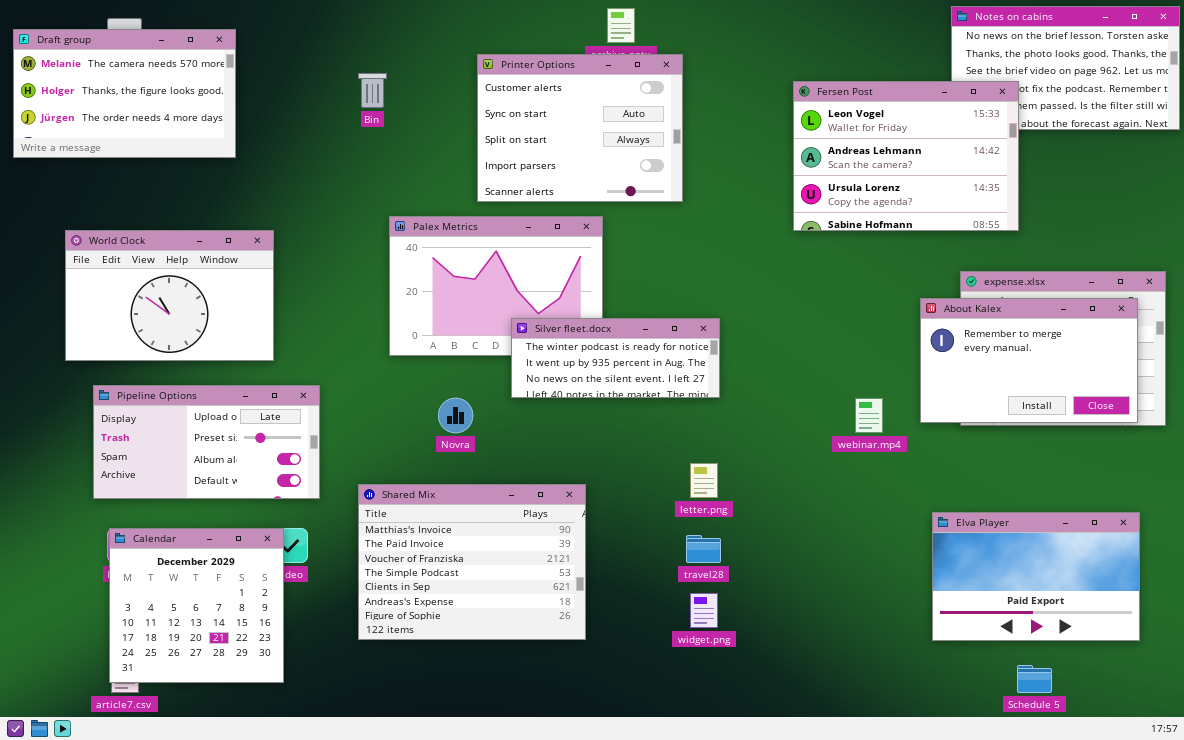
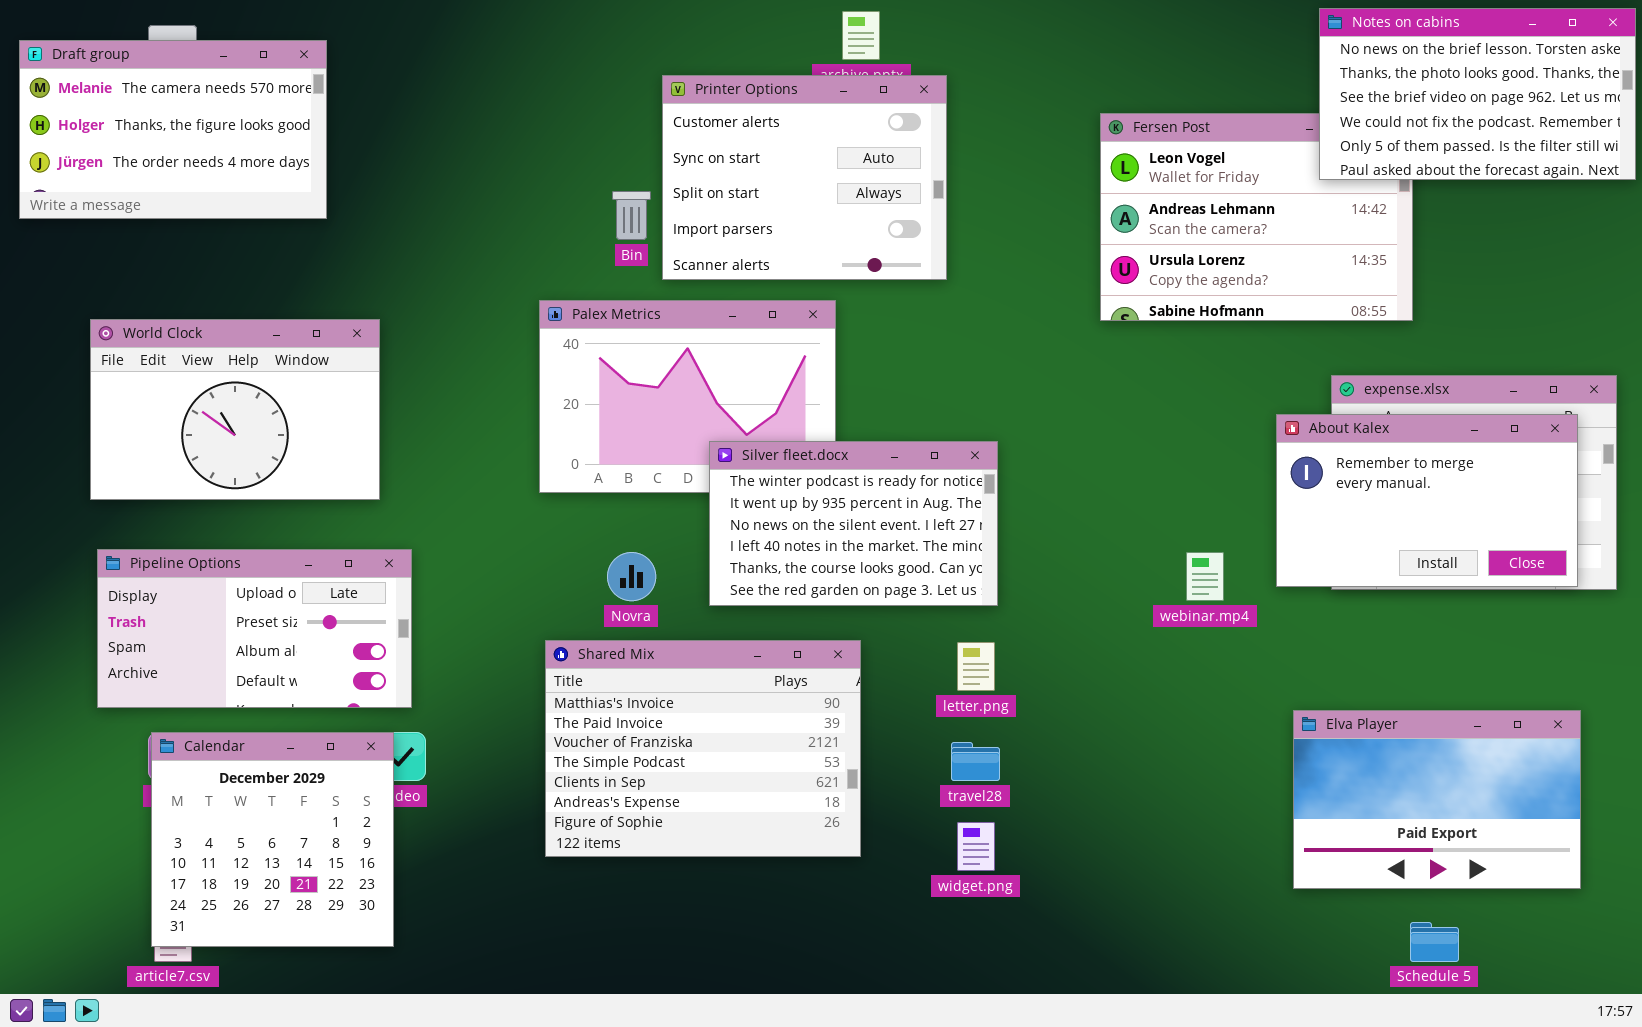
Notes on cabins: [951,6,1180,130] -> [1319,8,1636,180], raised
Bin: [358,73,387,108] -> [612,191,651,240], moved
Silver fleet.docx: [511,318,720,398] -> [709,441,998,606], resized
Pipeline Options: [93,385,320,499] -> [97,549,412,708], moved
Shared Mix: [358,484,586,640] -> [545,640,861,857], moved

